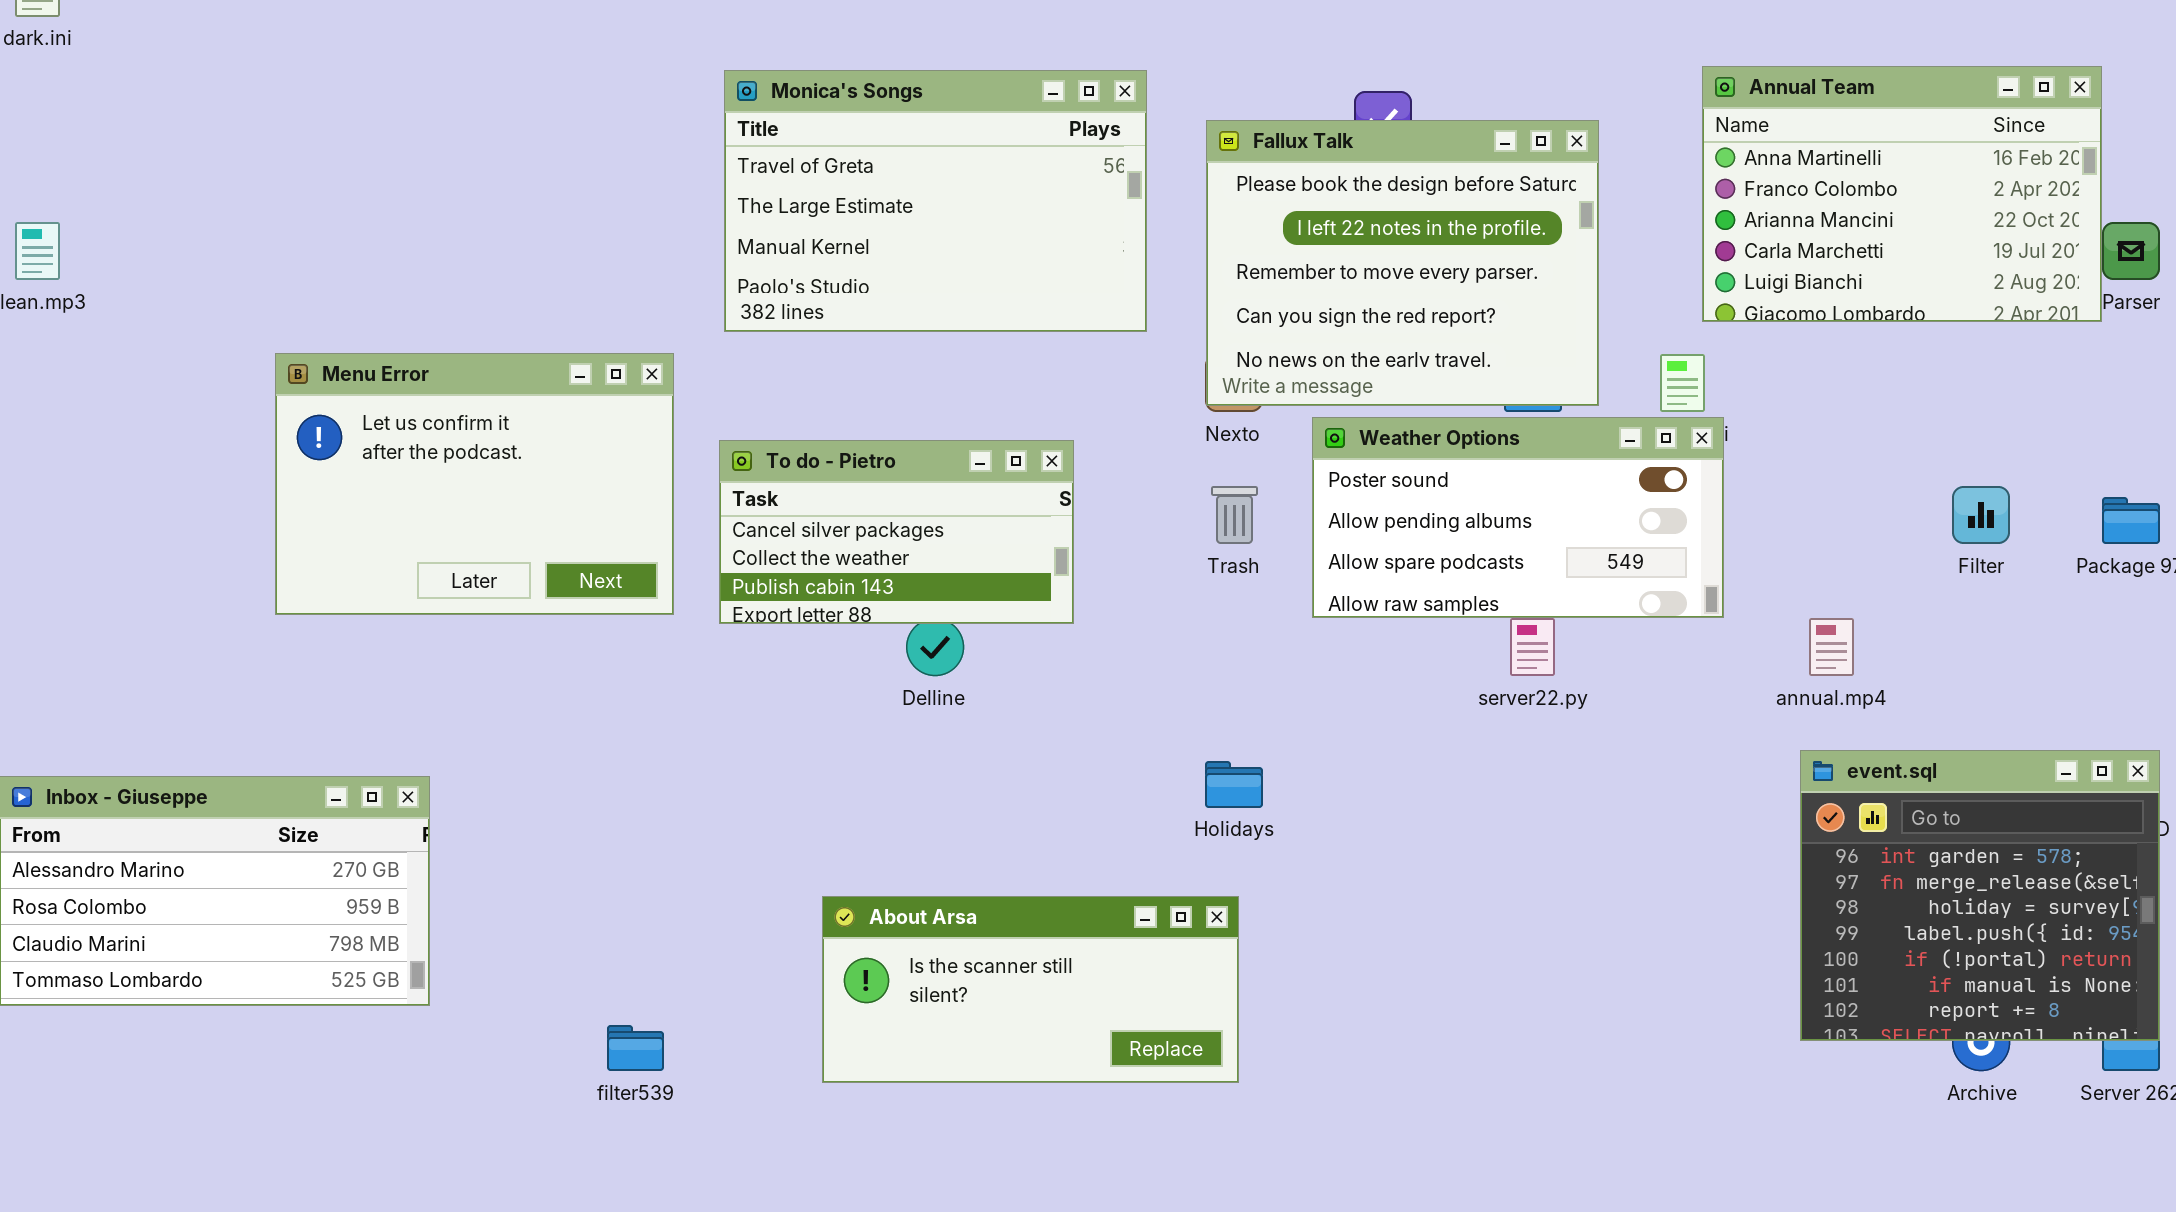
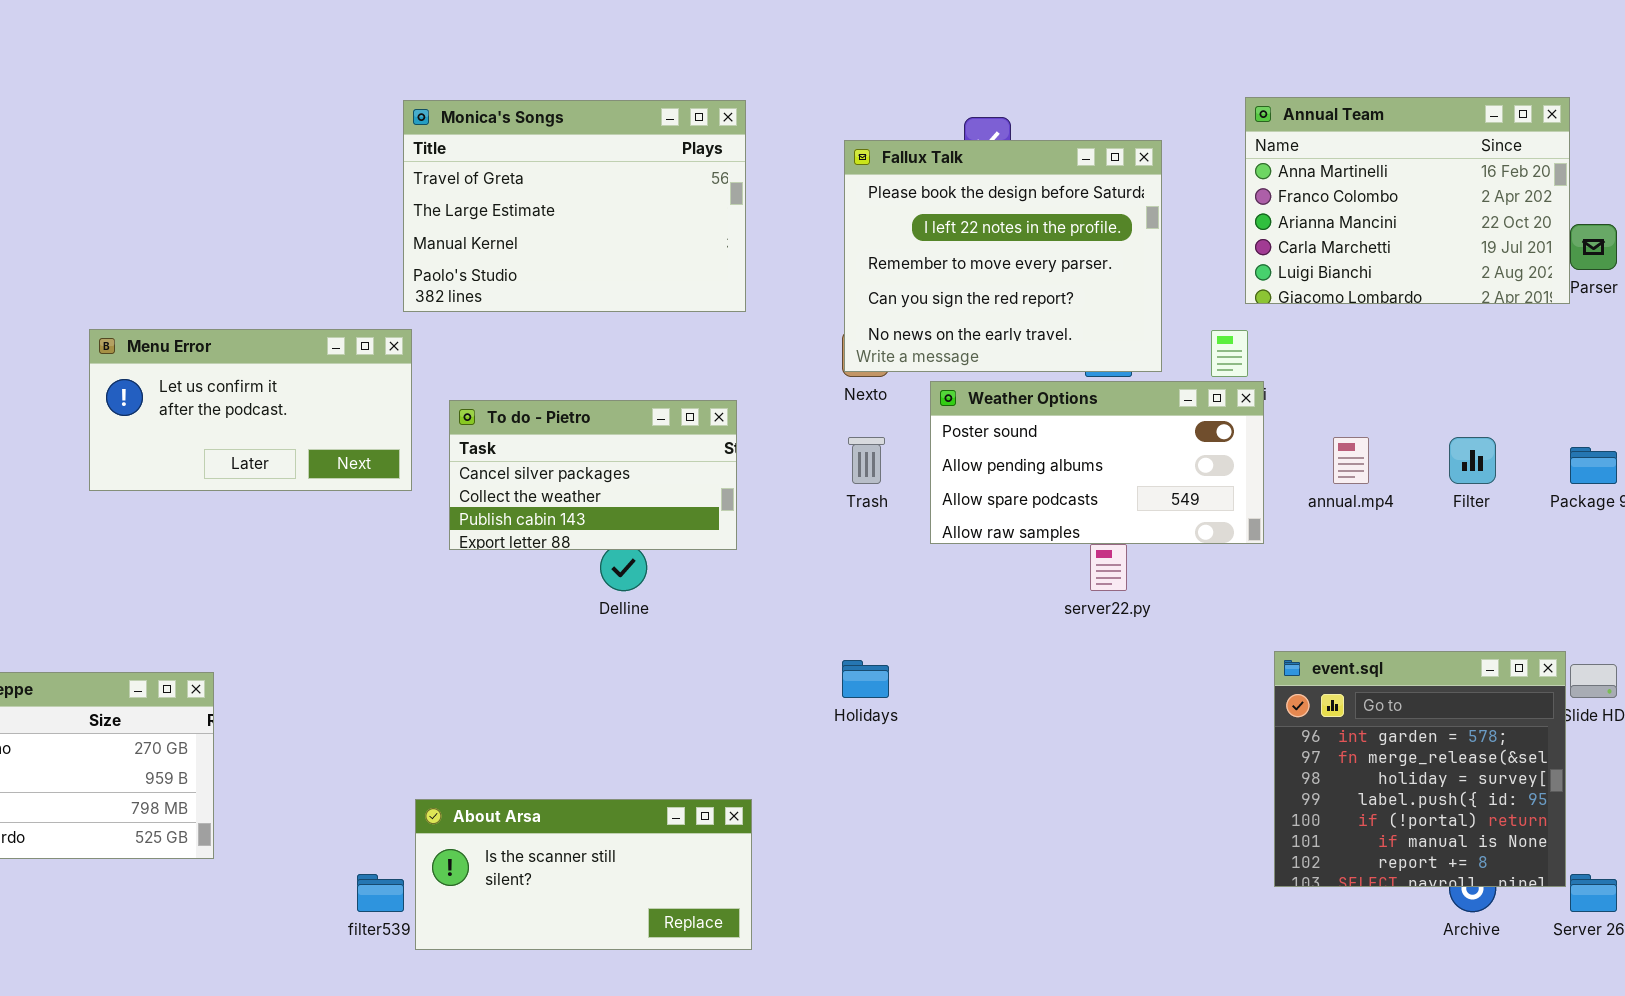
Monica's Songs: [724,70,1147,332] -> [403,100,746,312], moved
Menu Error: [275,353,674,615] -> [89,329,412,491], resized
annual.mp4: [1809,618,1854,676] -> [1333,437,1369,484], moved
event.sql: [1800,750,2160,1041] -> [1274,651,1566,887], moved
About Arsa: [822,896,1239,1083] -> [415,799,752,950], moved

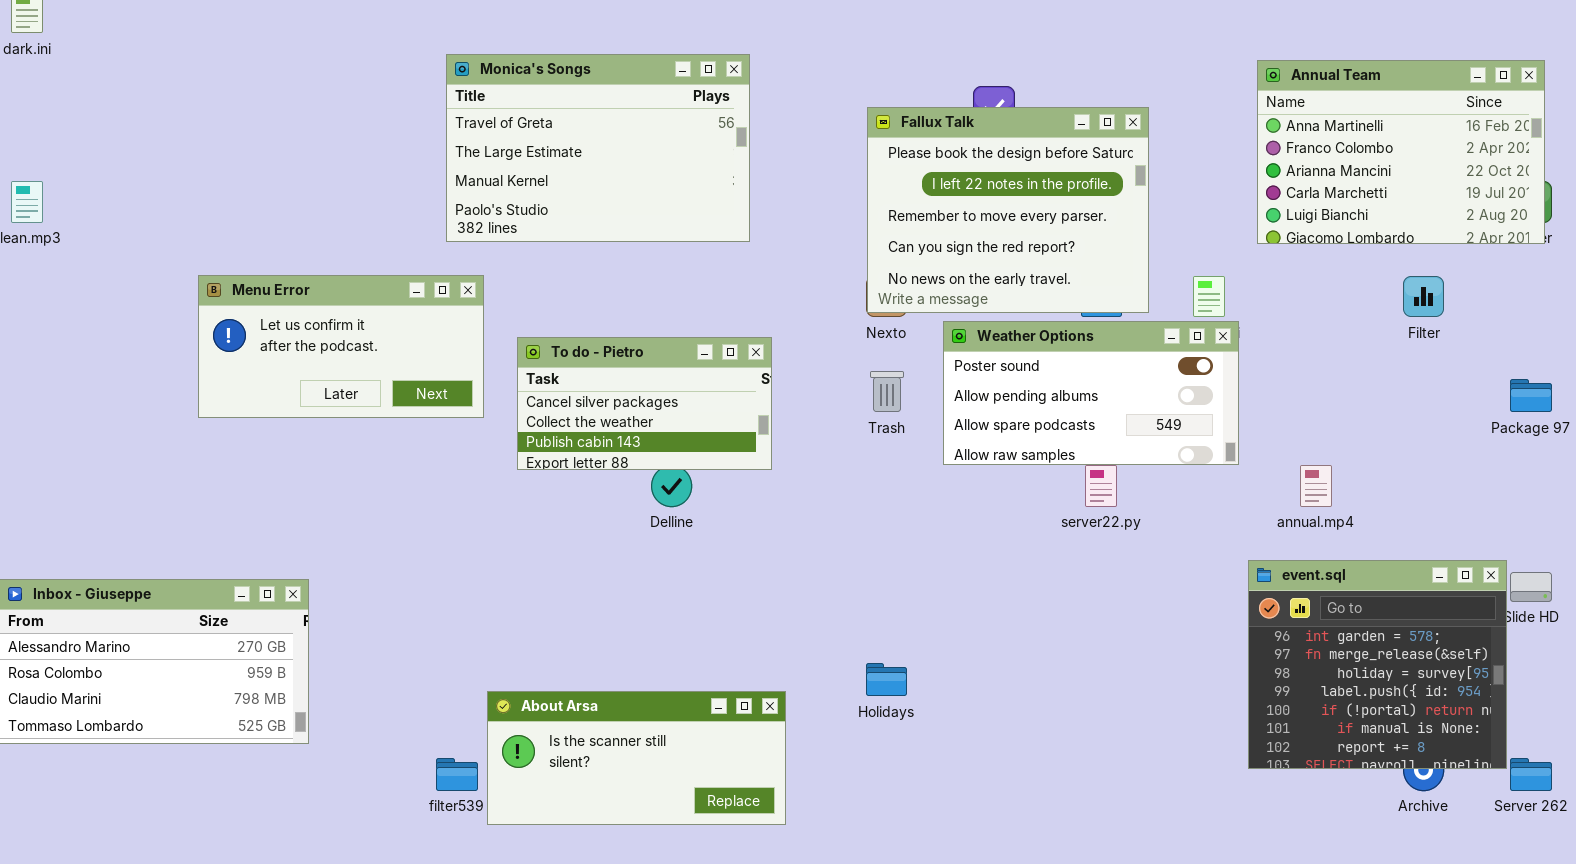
Annual Team: [1245,97,1570,304] -> [1257,60,1545,244], moved
Monica's Songs: [403,100,746,312] -> [446,54,750,242], moved
annual.mp4: [1333,437,1369,484] -> [1300,465,1332,507], moved
Filter: [1449,437,1496,484] -> [1403,276,1444,317], moved
Holidays: [842,660,889,698] -> [866,663,907,696], moved

